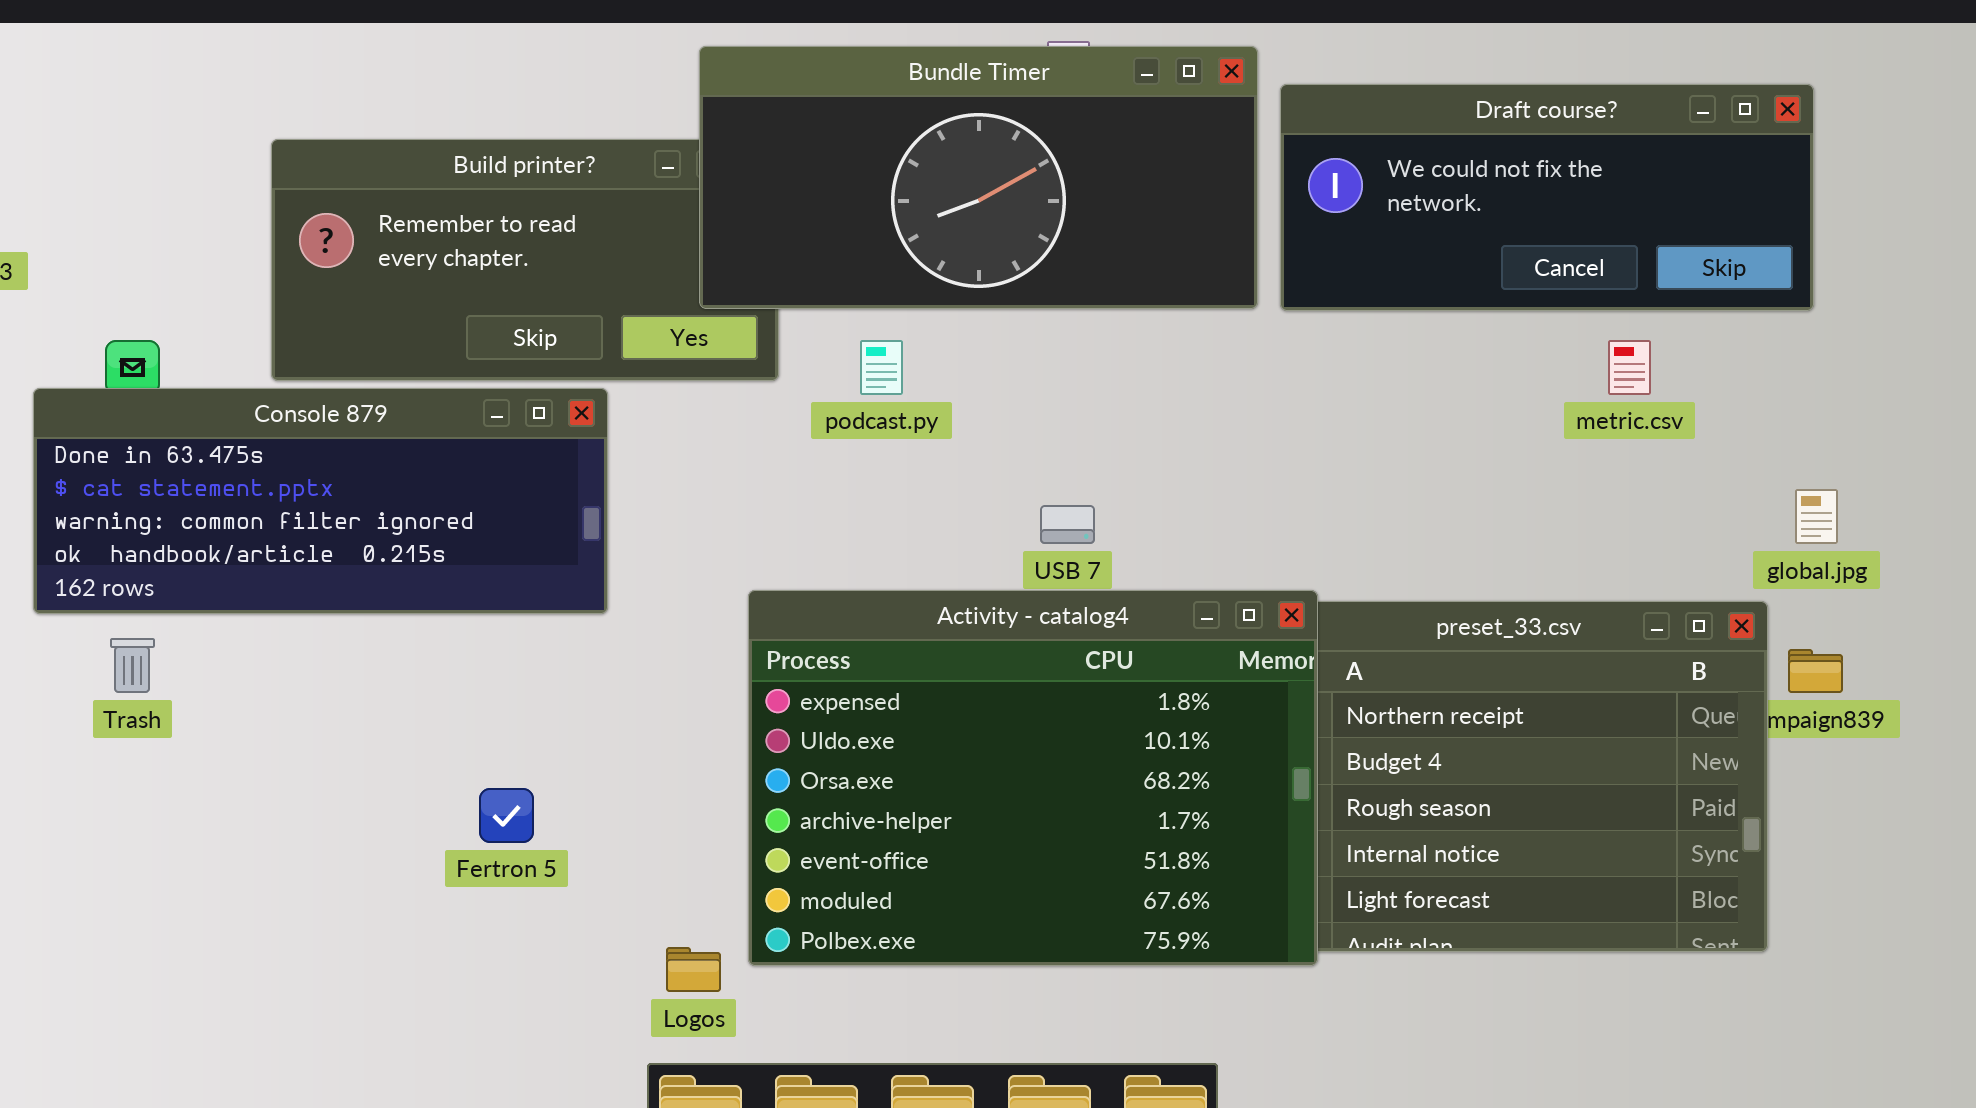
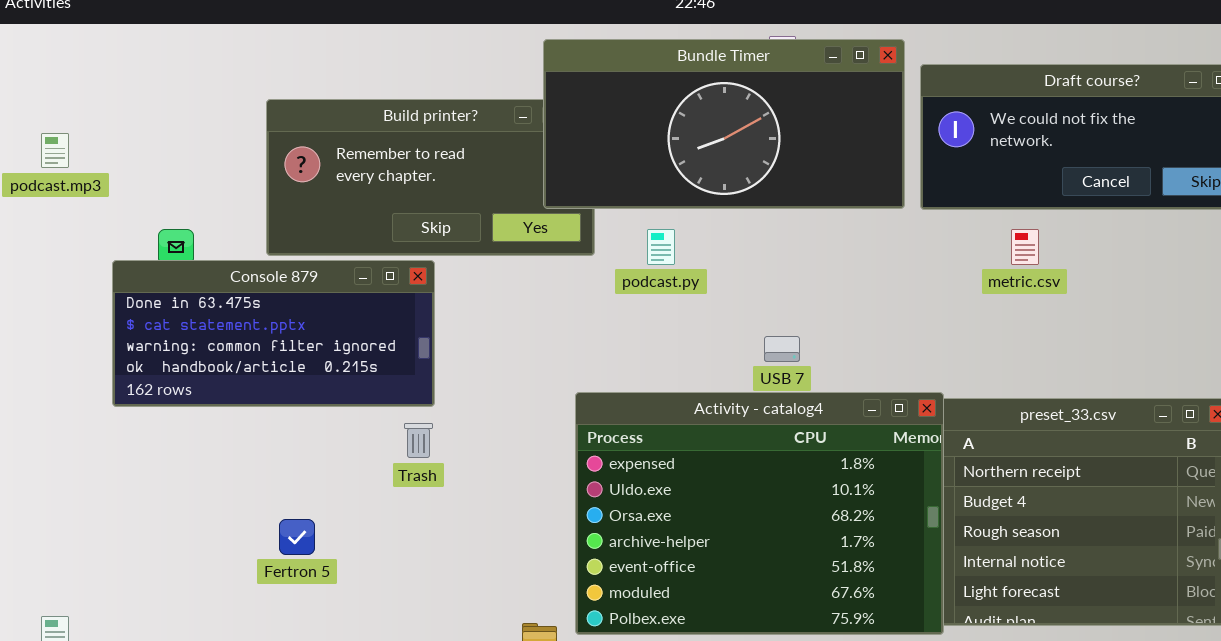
metric.csv: [1608,340,1651,395] -> [1011,229,1039,265], moved
Console 879: [33,388,608,614] -> [112,260,435,407], resized
Trash: [110,638,155,693] -> [404,423,433,458], moved
Fertron 5: [479,788,534,843] -> [279,519,315,555], moved

